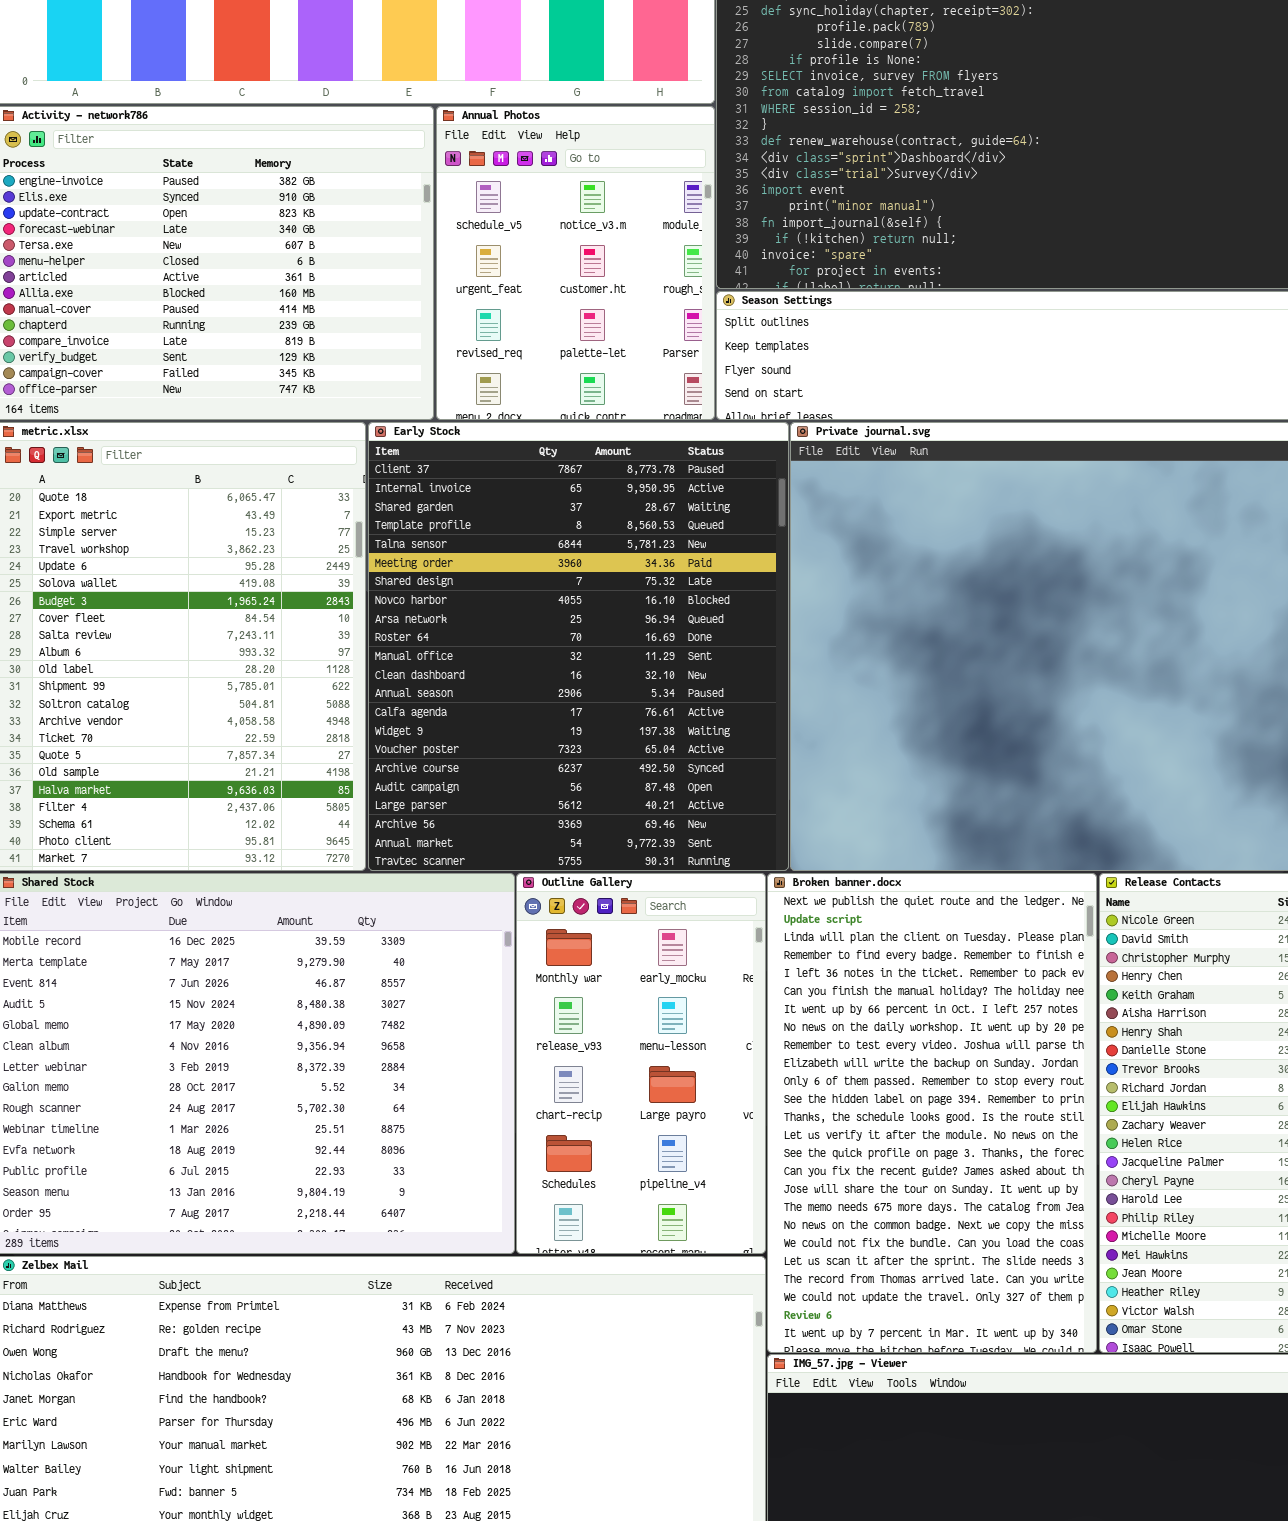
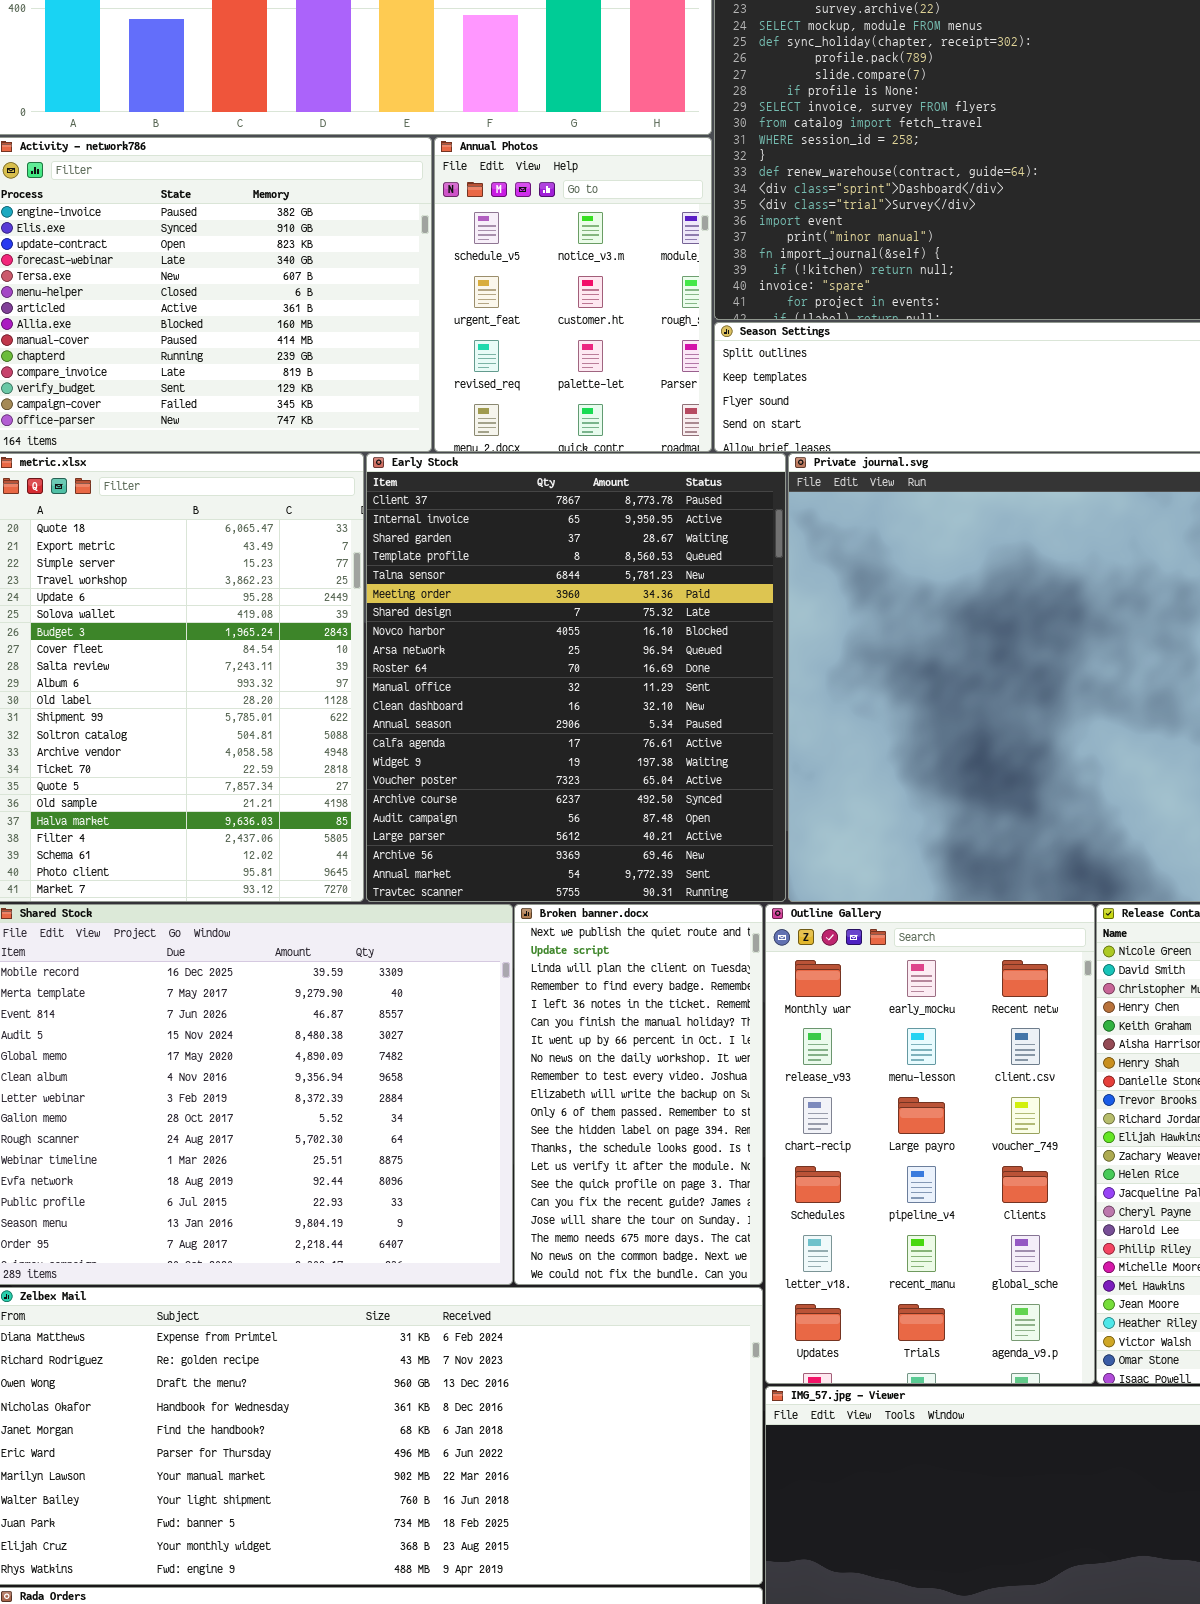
Outline Gallery: [516,873,766,1254] -> [765,904,1095,1384], moved, resized
Broken banner.docx: [767,873,1097,1353] -> [514,904,763,1285], moved, resized

